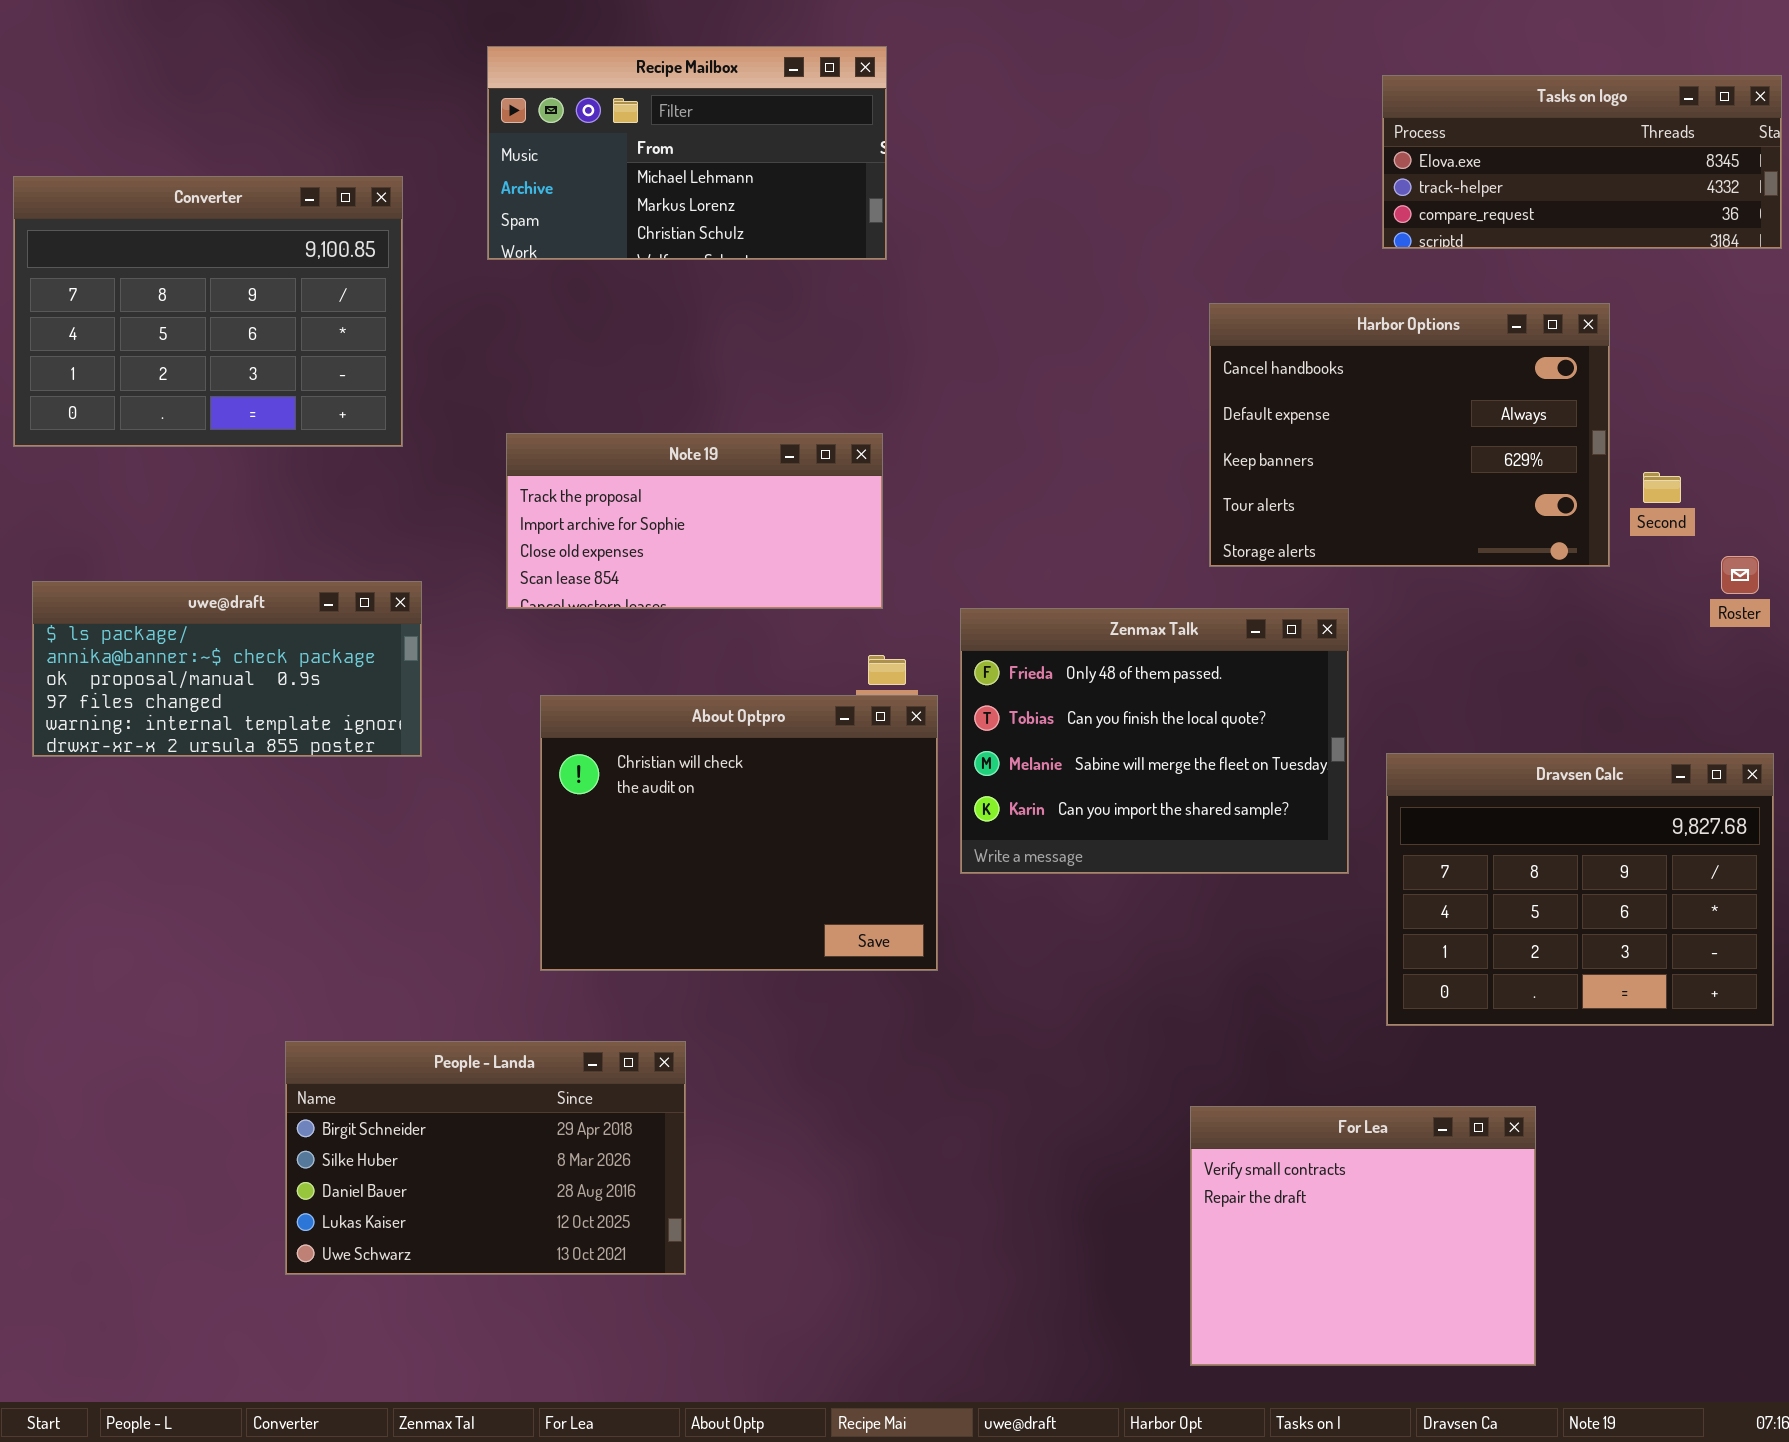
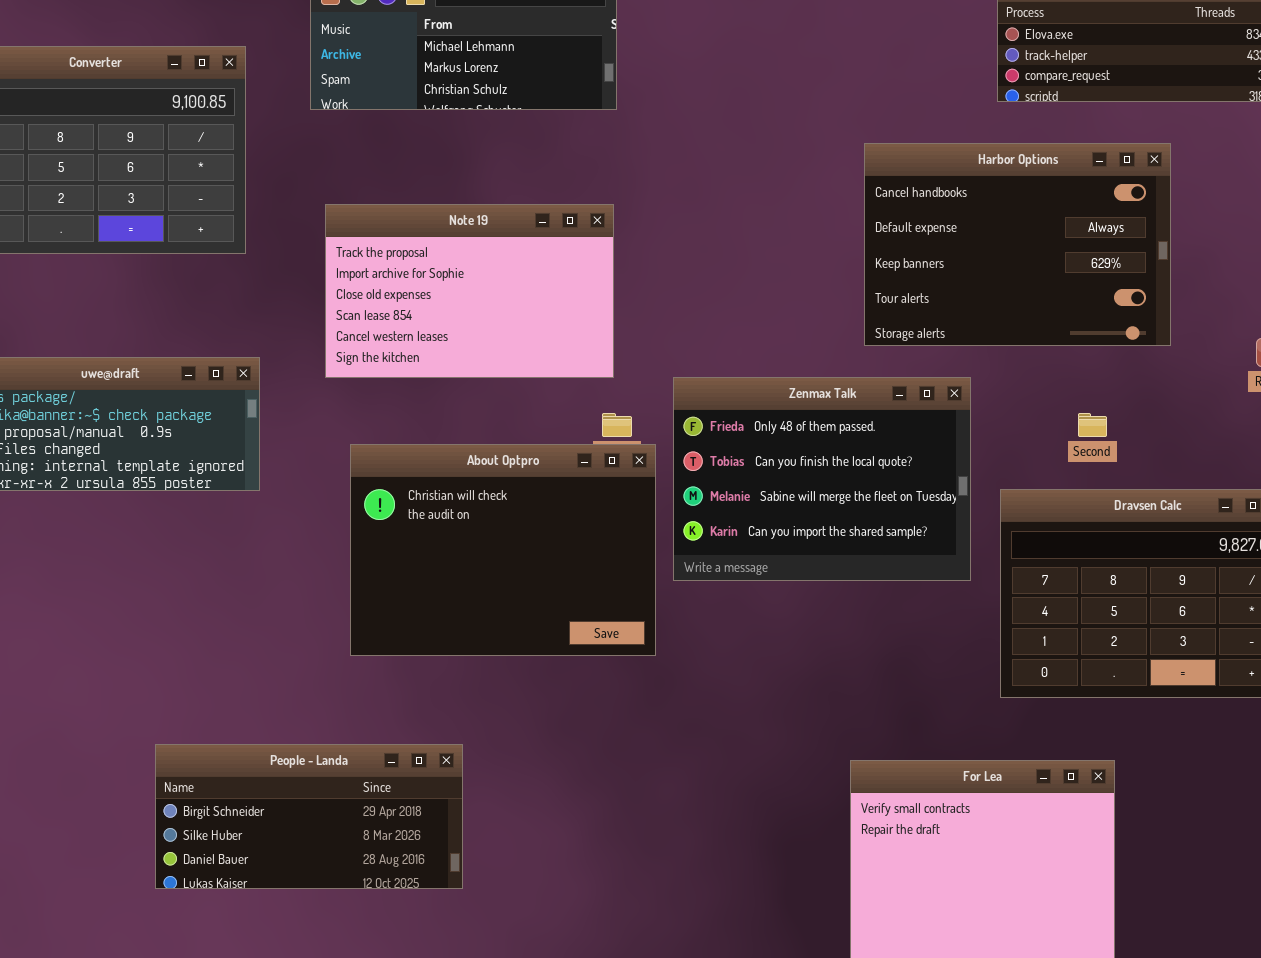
Note 19: [506,433,883,609] -> [325,204,614,378], resized
Second: [1643,472,1681,503] -> [1078,413,1107,437], moved
People - Landa: [285,1041,686,1275] -> [155,744,463,889], resized

